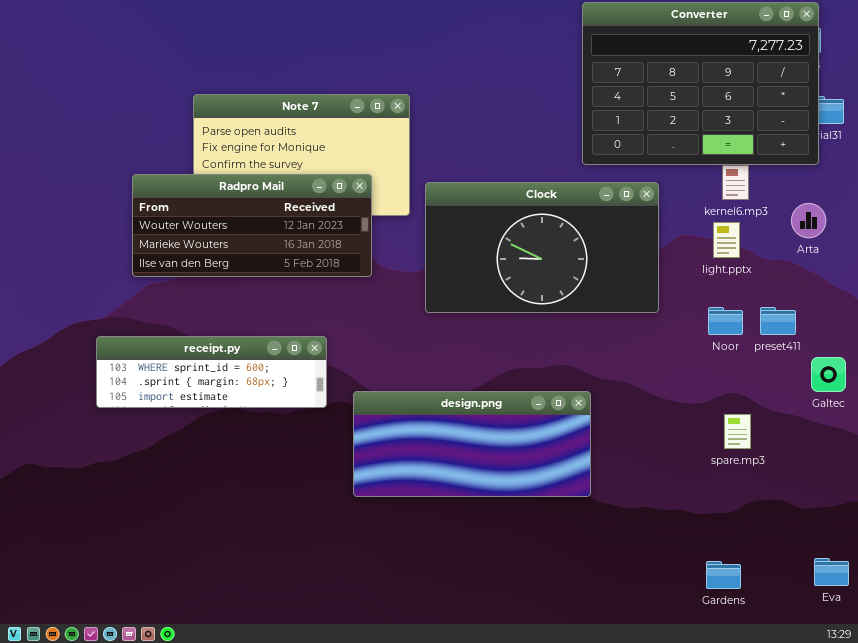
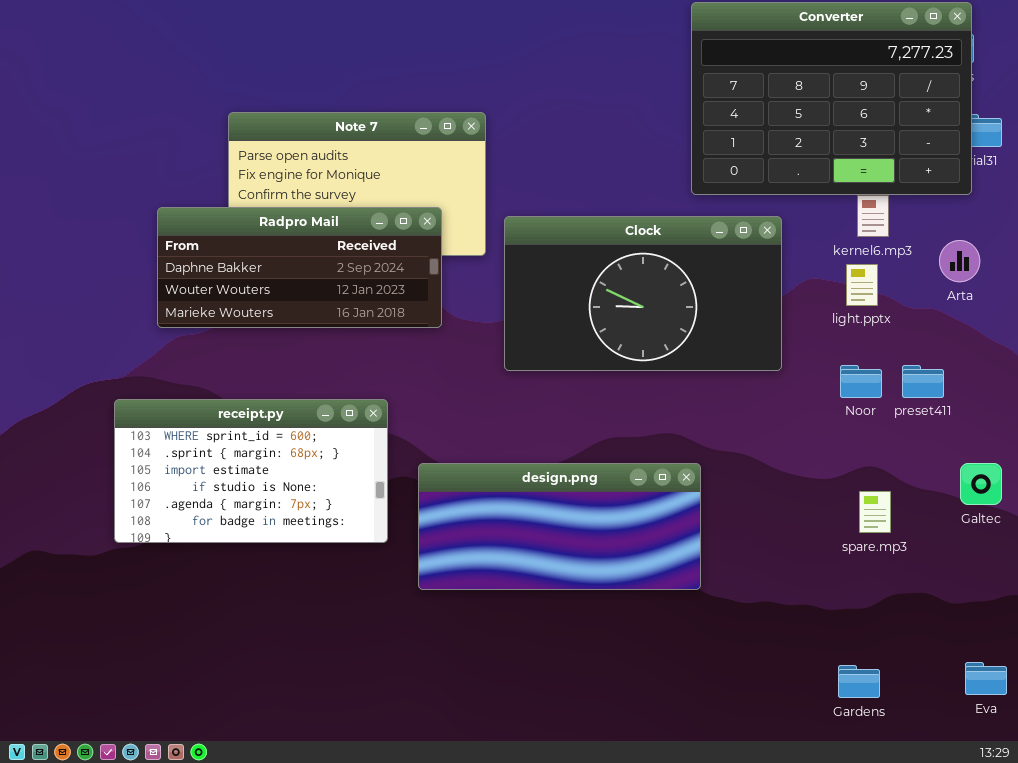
Radpro Mail: [132,174,372,277] -> [157,207,442,328], scrolled up 1 row
receipt.py: [96,336,327,408] -> [114,399,388,543], resized
Galtec: [811,357,846,392] -> [960,463,1002,505], moved

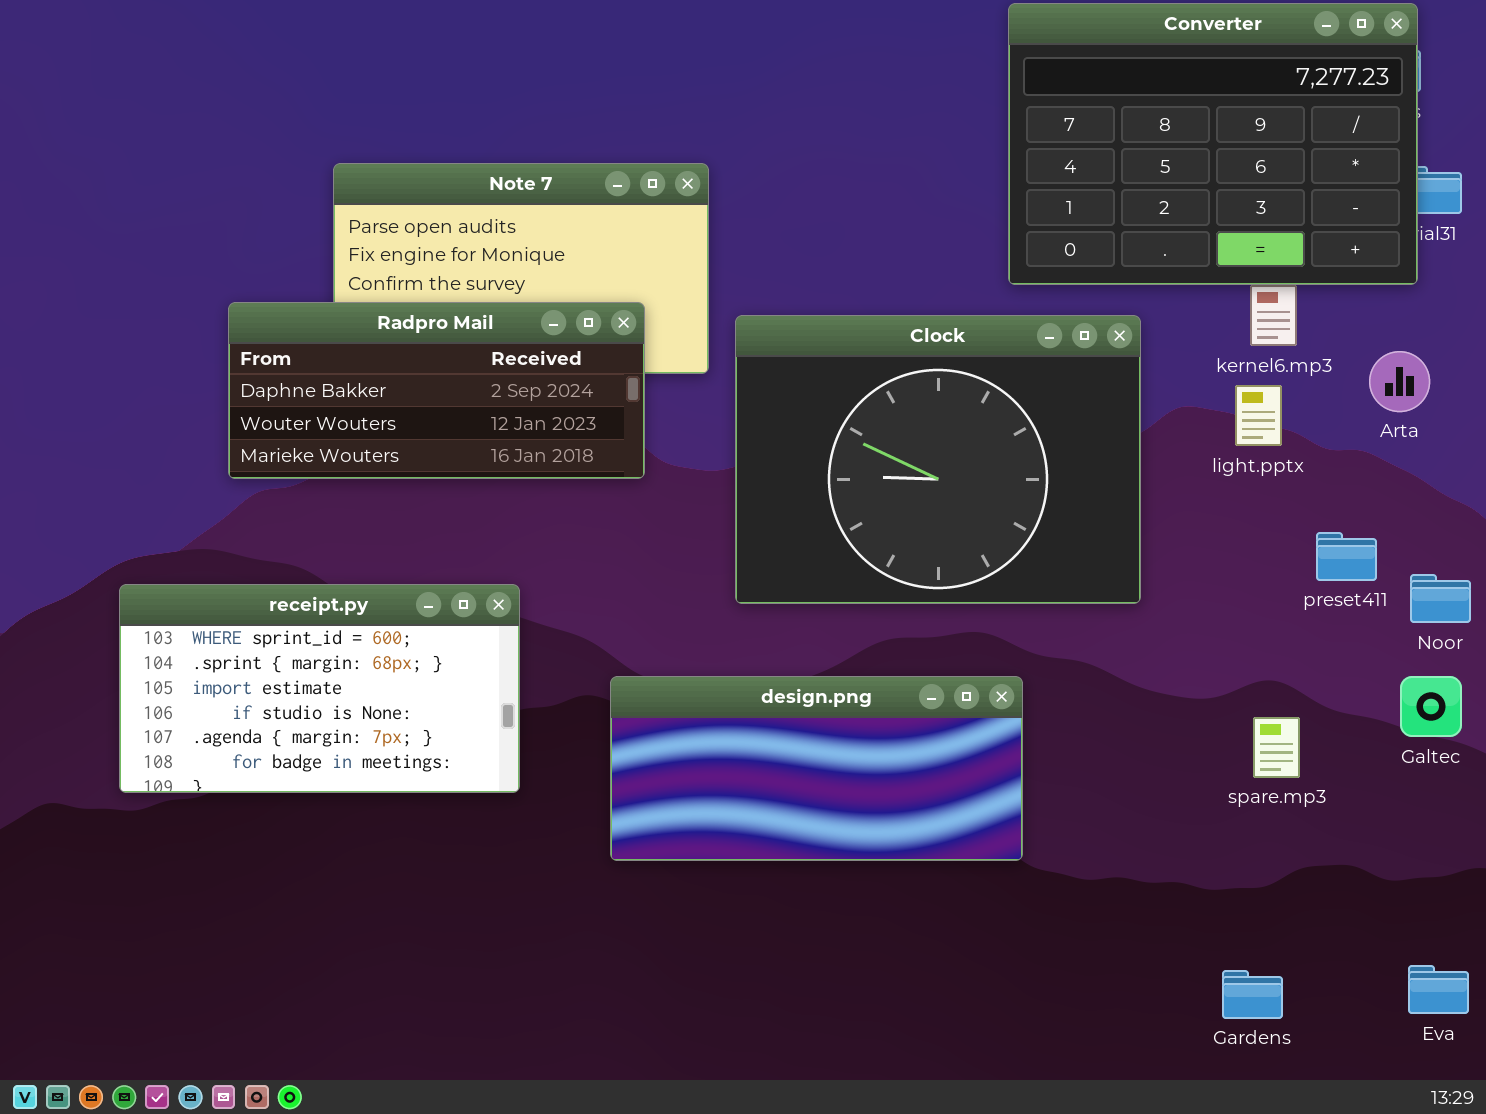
Clock: [504,216,782,371] -> [735,315,1141,604], resized
Noor: [840,365,882,398] -> [1410,574,1471,623], moved
receipt.py: [114,399,388,543] -> [119,584,520,793], moved

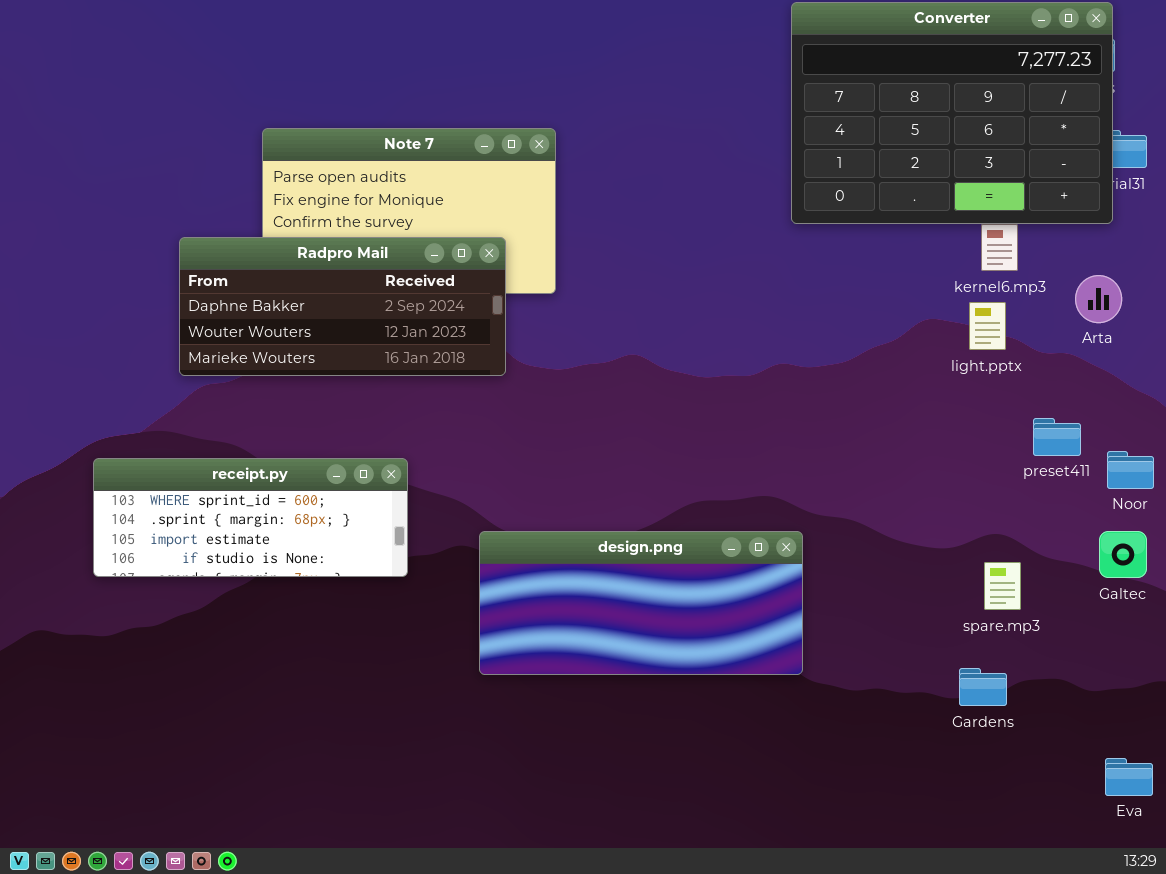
Clock: [735,315,1141,604] -> none, closed
receipt.py: [119,584,520,793] -> [93,458,408,577], resized
Gardens: [1222,970,1283,1019] -> [959,668,1007,706], moved

